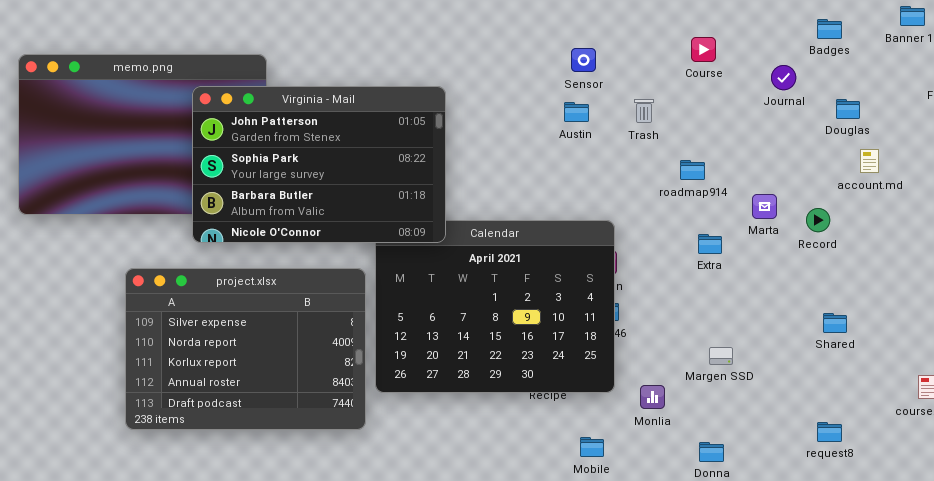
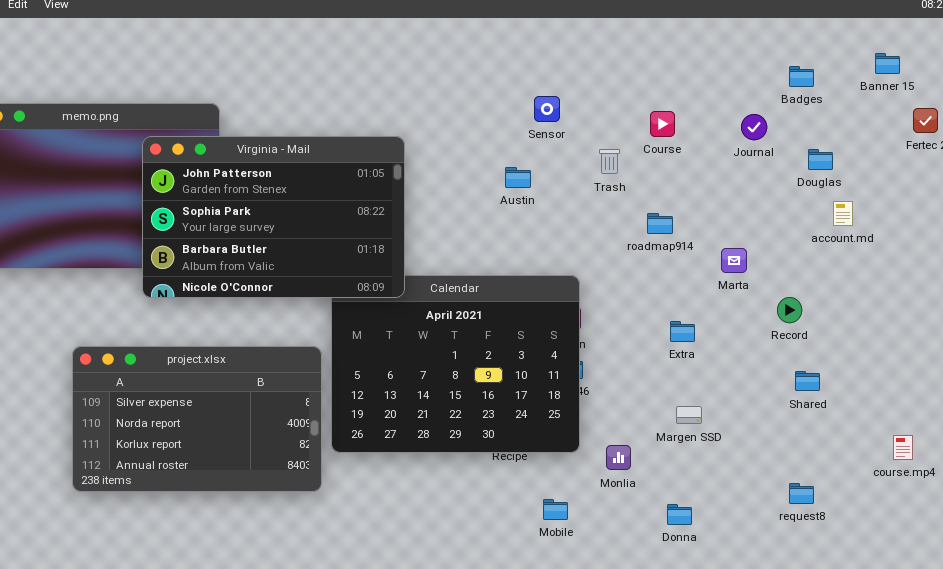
Course: [691,37,716,62] -> [650,111,675,137], moved
Austin: [564,102,589,122] -> [505,167,531,188], moved
Record: [806,208,830,232] -> [777,297,802,323], moved
Extra: [698,234,722,254] -> [670,321,695,342], moved
project.xlsx: [125,268,366,430] -> [72,346,322,492], resized

